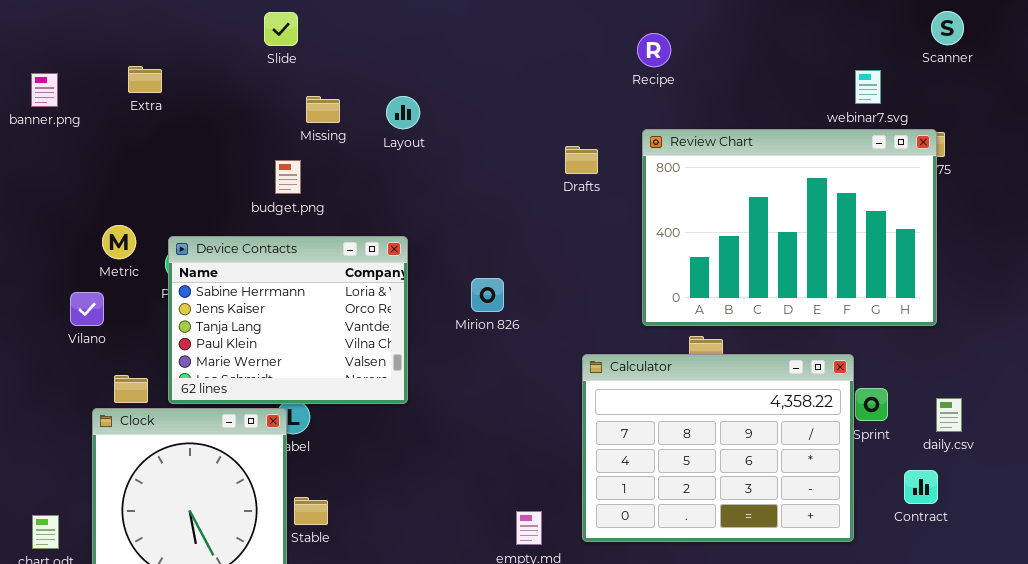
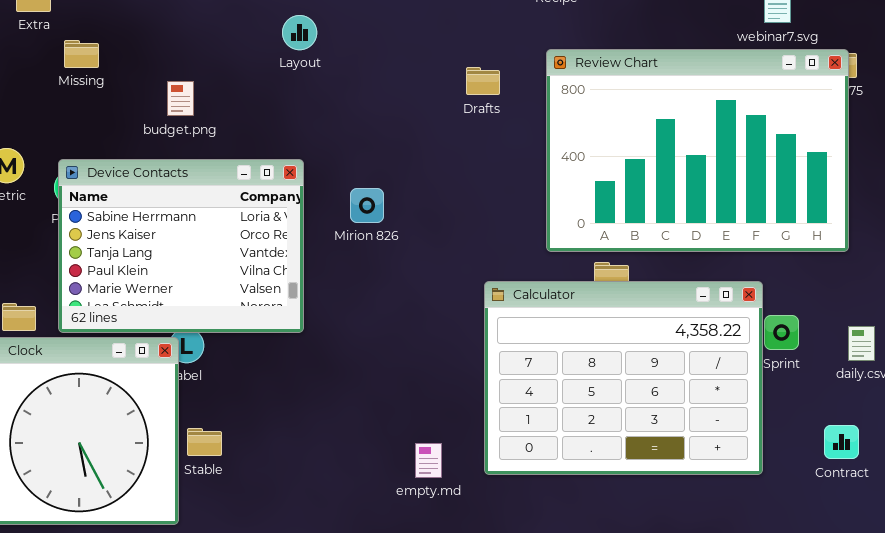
Missing: [306,96,340,123] -> [64,40,99,68], moved
Mirion 826: [471,278,504,312] -> [350,188,384,223], moved
Contract: [904,470,938,504] -> [824,425,859,459], moved

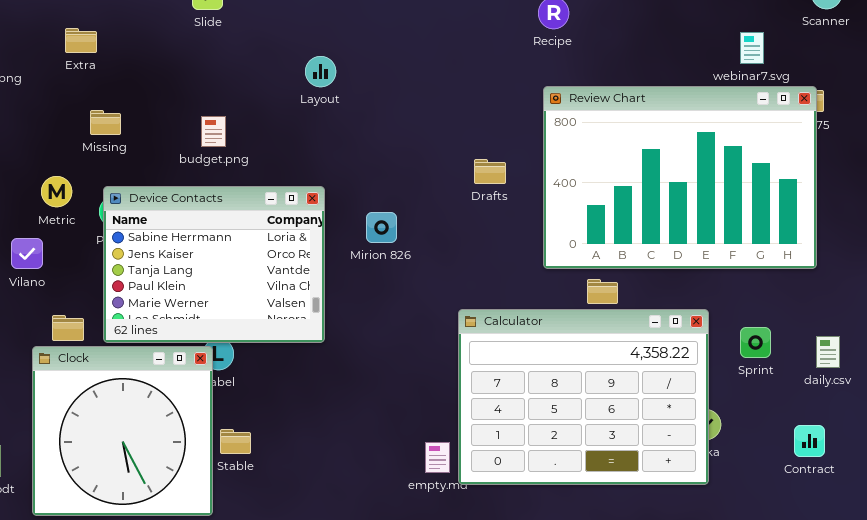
Missing: [64,40,99,68] -> [90,110,121,135], moved
Drafts: [466,67,500,95] -> [474,159,506,184], moved
Calculator: [484,281,763,475] -> [458,309,709,485], moved

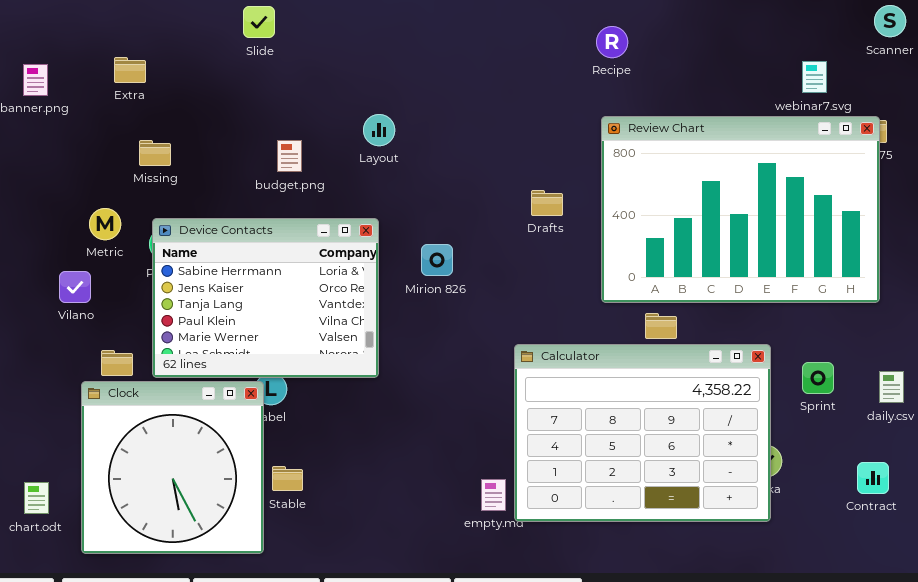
Layout: [305,56,336,87] -> [363,114,395,146], moved
budget.png: [201,116,226,147] -> [277,140,302,172], moved

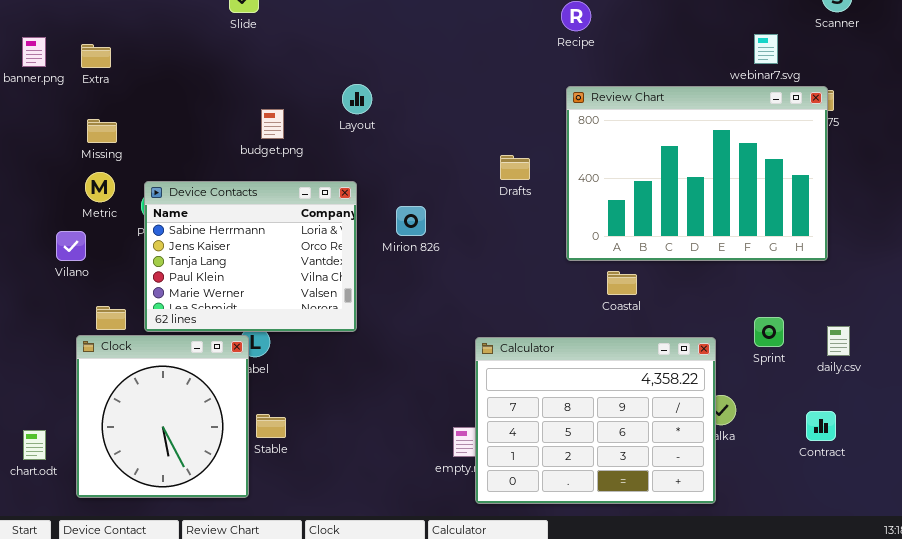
Extra: [114,57,146,83] -> [81,44,111,68], moved
Missing: [139,140,171,166] -> [87,119,117,143], moved
Calculator: [514,344,771,522] -> [475,337,716,504], moved

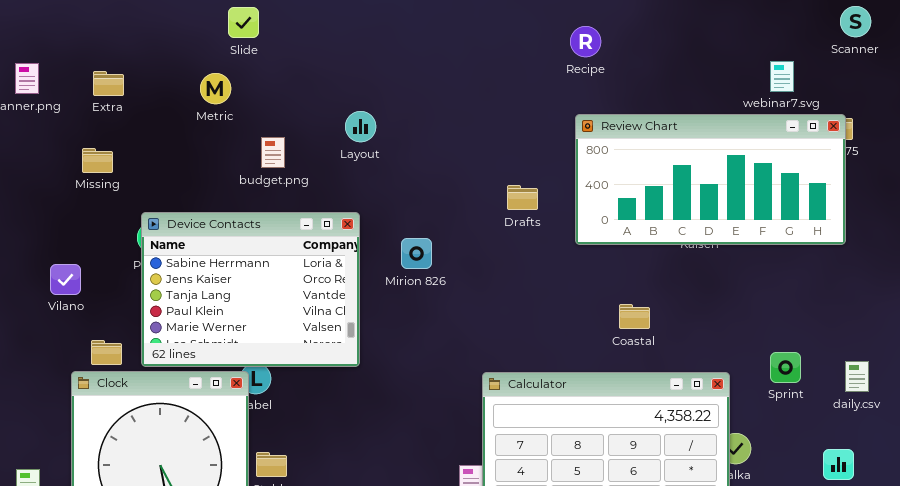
Extra: [81,44,111,68] -> [93,71,124,96], moved
Review Chart: [566,86,828,261] -> [575,114,846,245], resized
Metric: [85,172,115,202] -> [200,73,231,104], moved

